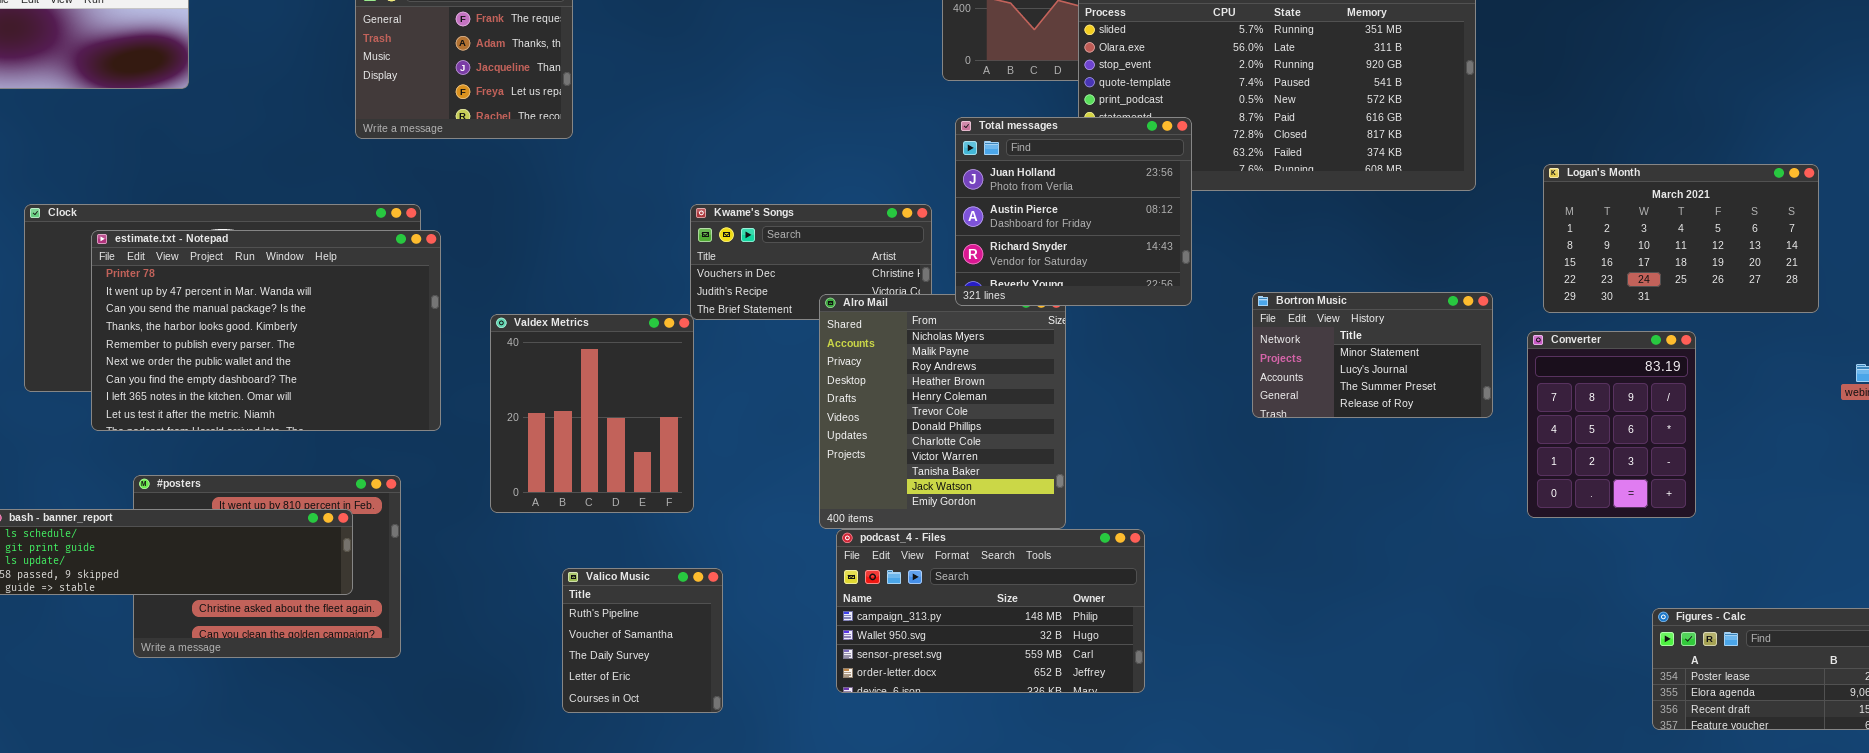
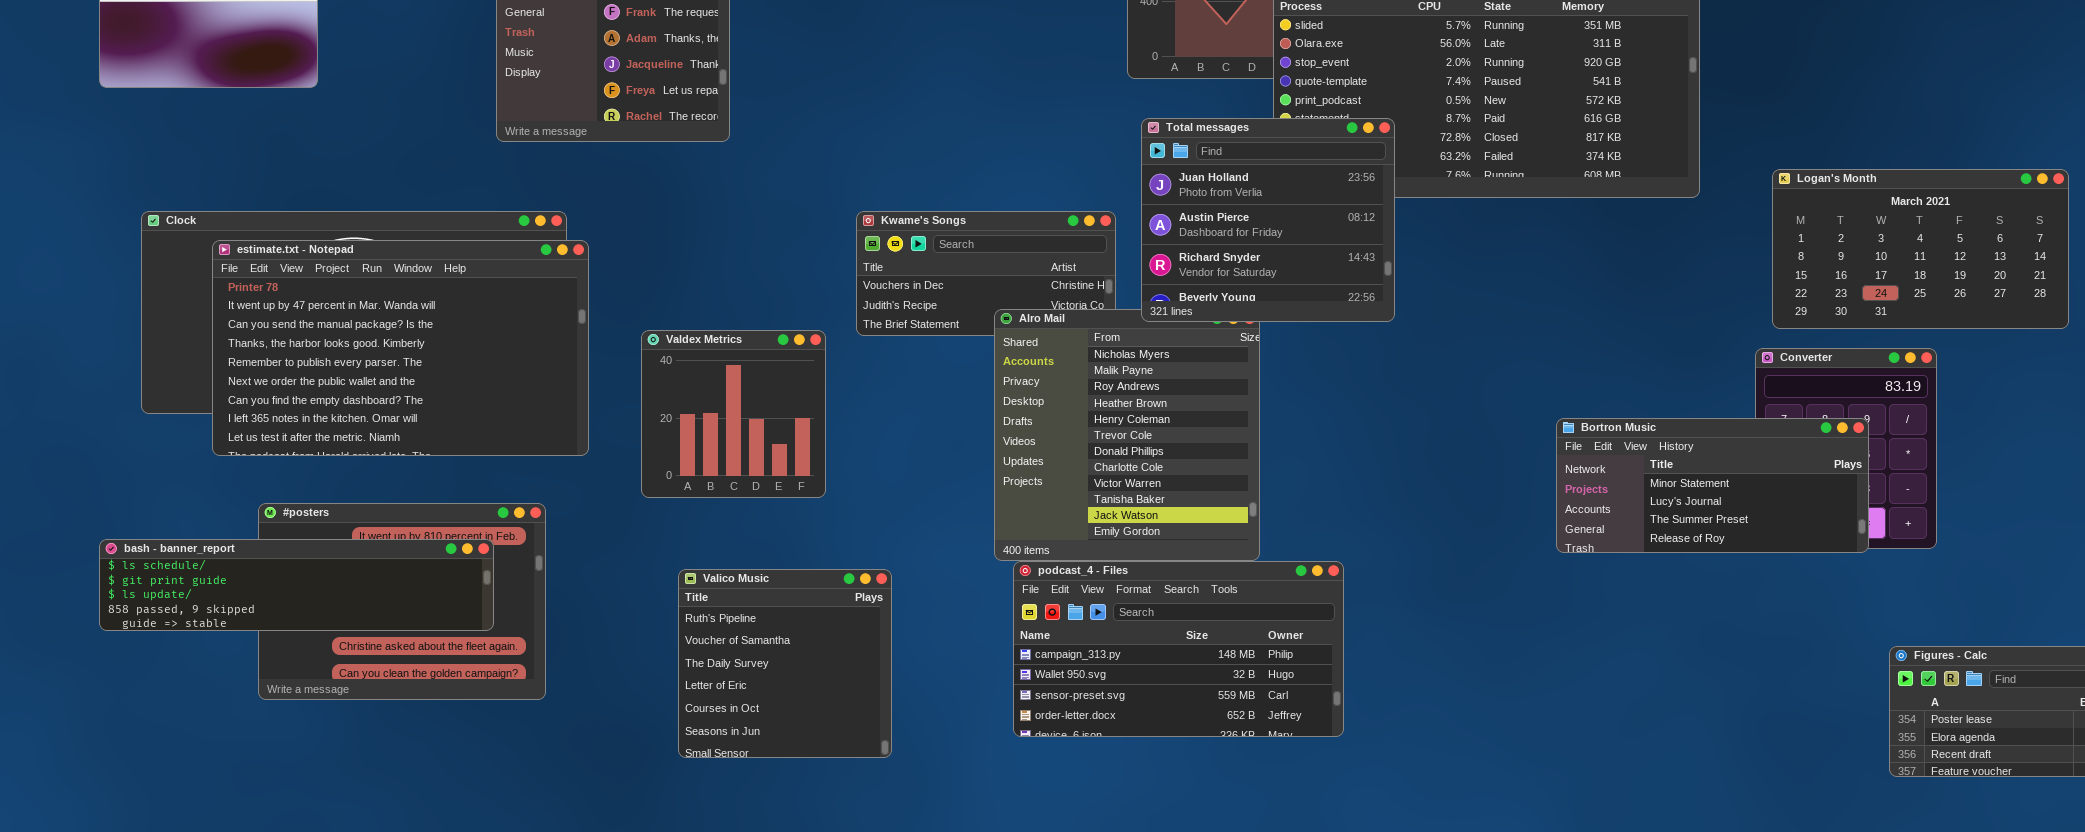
Bortron Music: [1252,292,1493,418] -> [1556,418,1869,553], moved, resized
Valdex Metrics: [490,314,694,513] -> [641,330,826,498], resized
Valico Music: [562,568,723,713] -> [678,569,892,758], resized

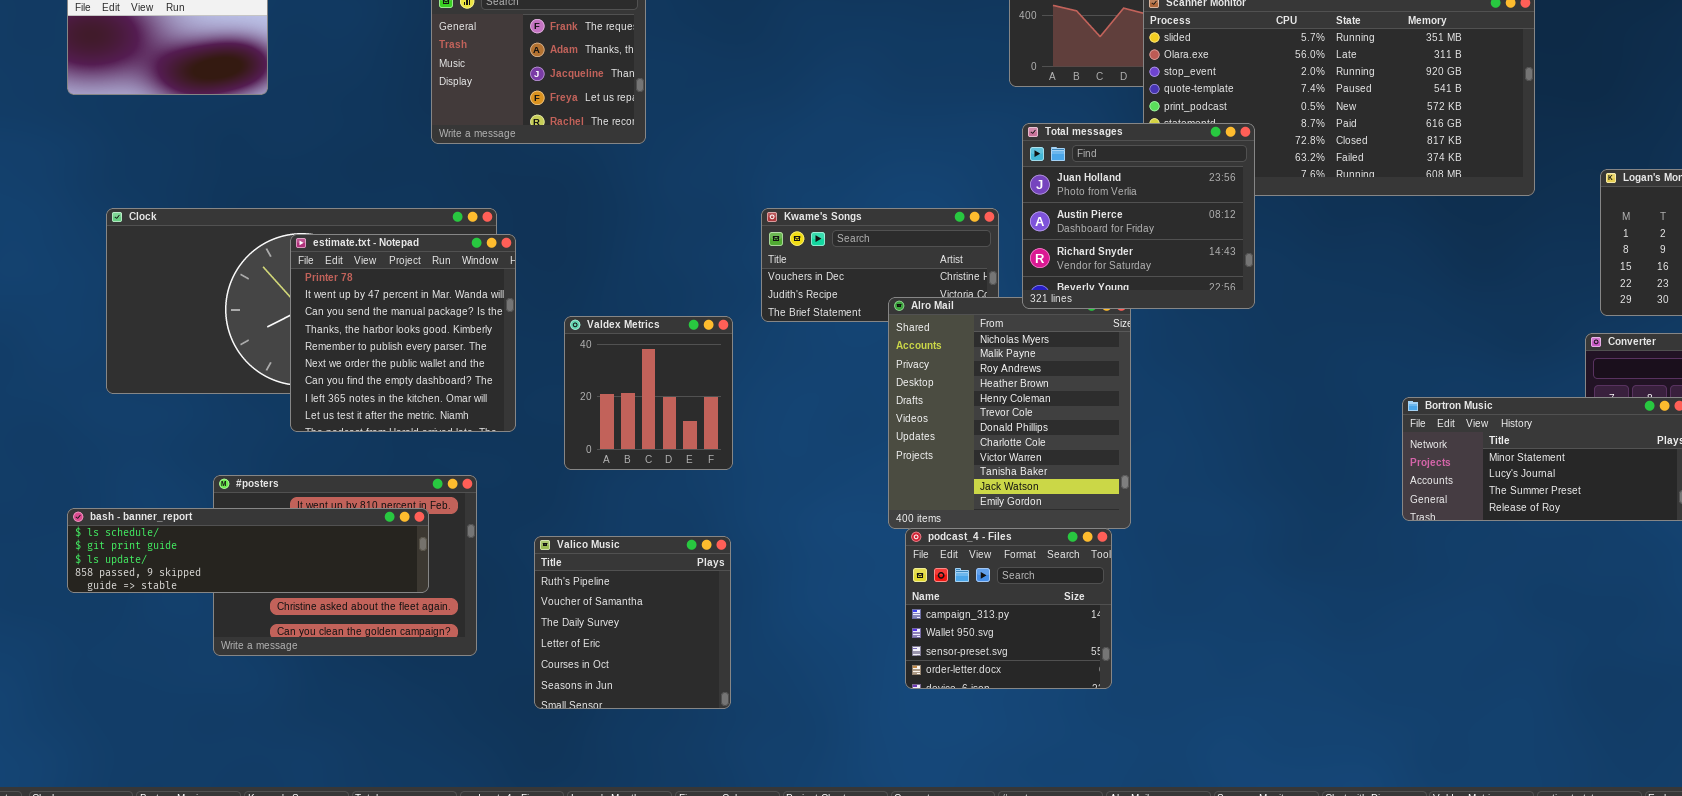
estimate.txt - Notepad: [212,240,589,456] -> [290,234,516,432], resized
podcast_4 - Files: [1013,561,1344,737] -> [905,528,1112,689], resized
Valico Music: [678,569,892,758] -> [534,536,731,709], moved

